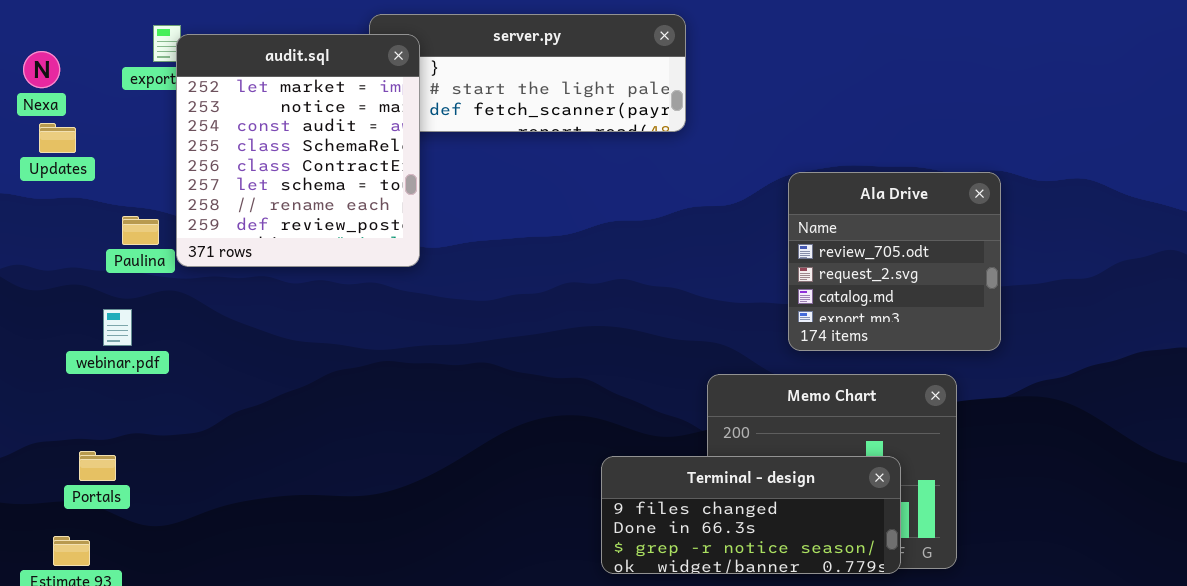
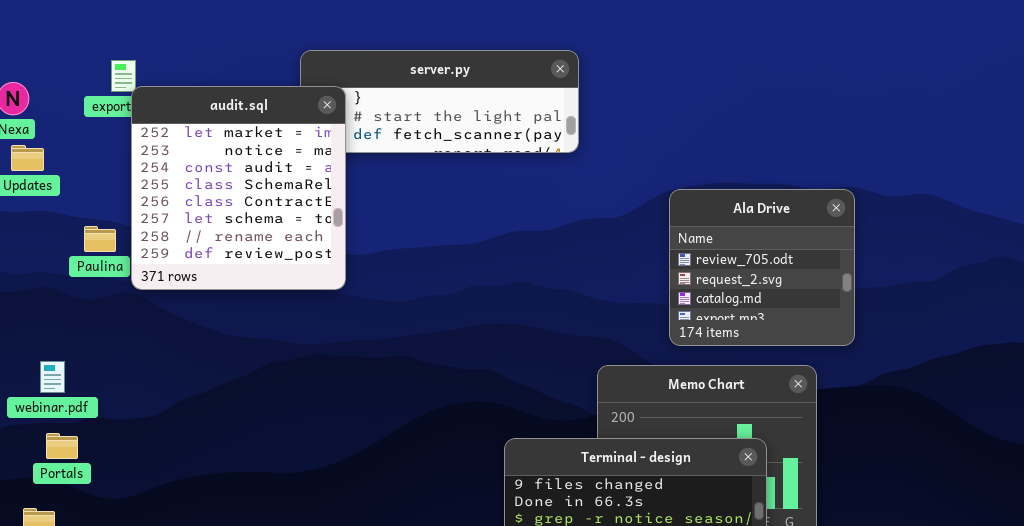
audit.sql: [176,34,420,267] -> [131,86,346,290], moved
webinar.pdf: [103,309,132,346] -> [40,361,65,393], moved

